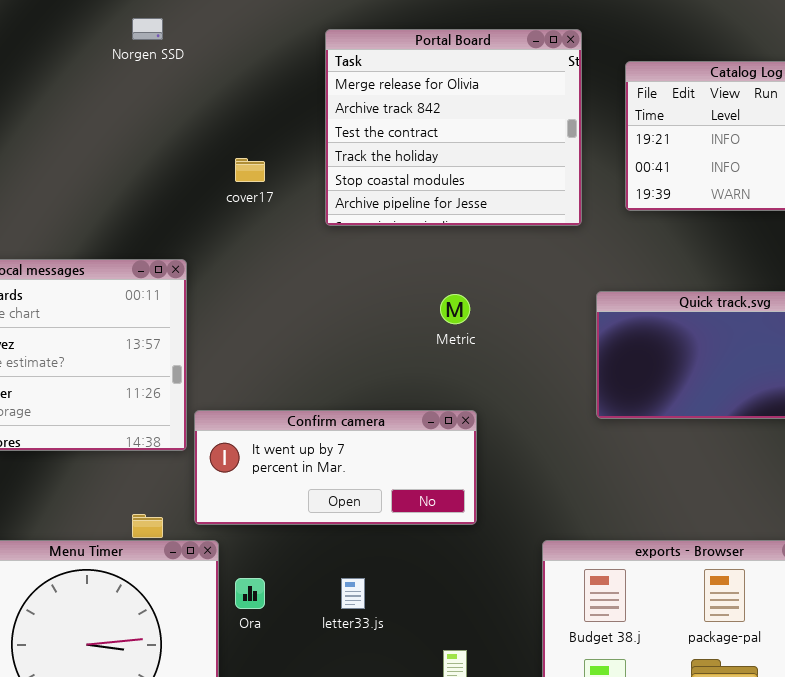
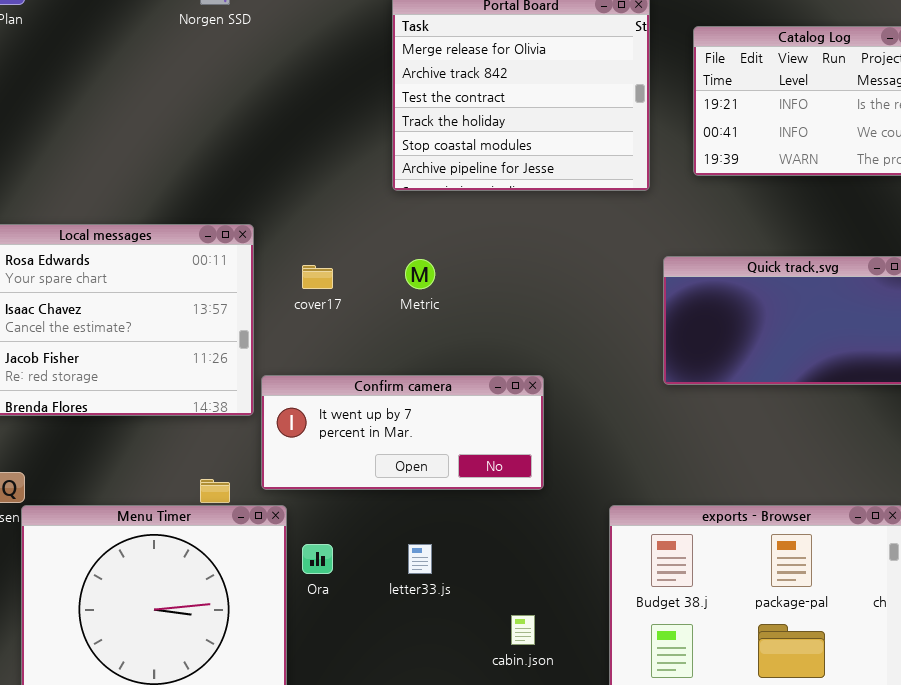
cover17: [235,158,265,182] -> [302,265,333,289], moved
Metric: [440,294,470,324] -> [405,259,435,289], moved

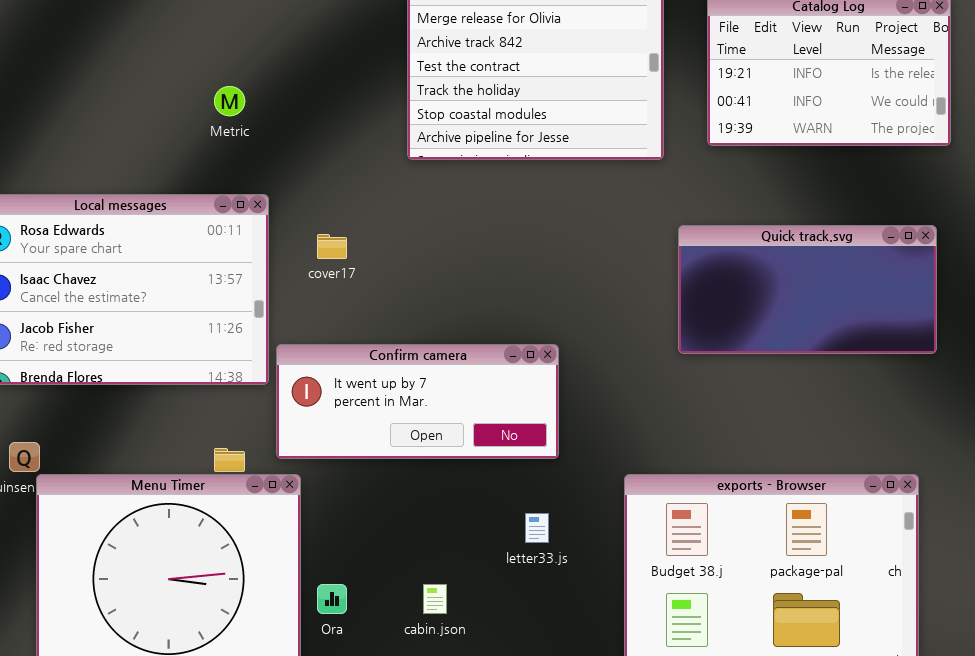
Metric: [405,259,435,289] -> [214,86,245,116], moved
Ora: [302,544,333,574] -> [317,584,347,614], moved
letter33.js: [408,544,432,574] -> [525,513,549,543], moved
cabin.json: [511,615,535,645] -> [423,584,447,614], moved

